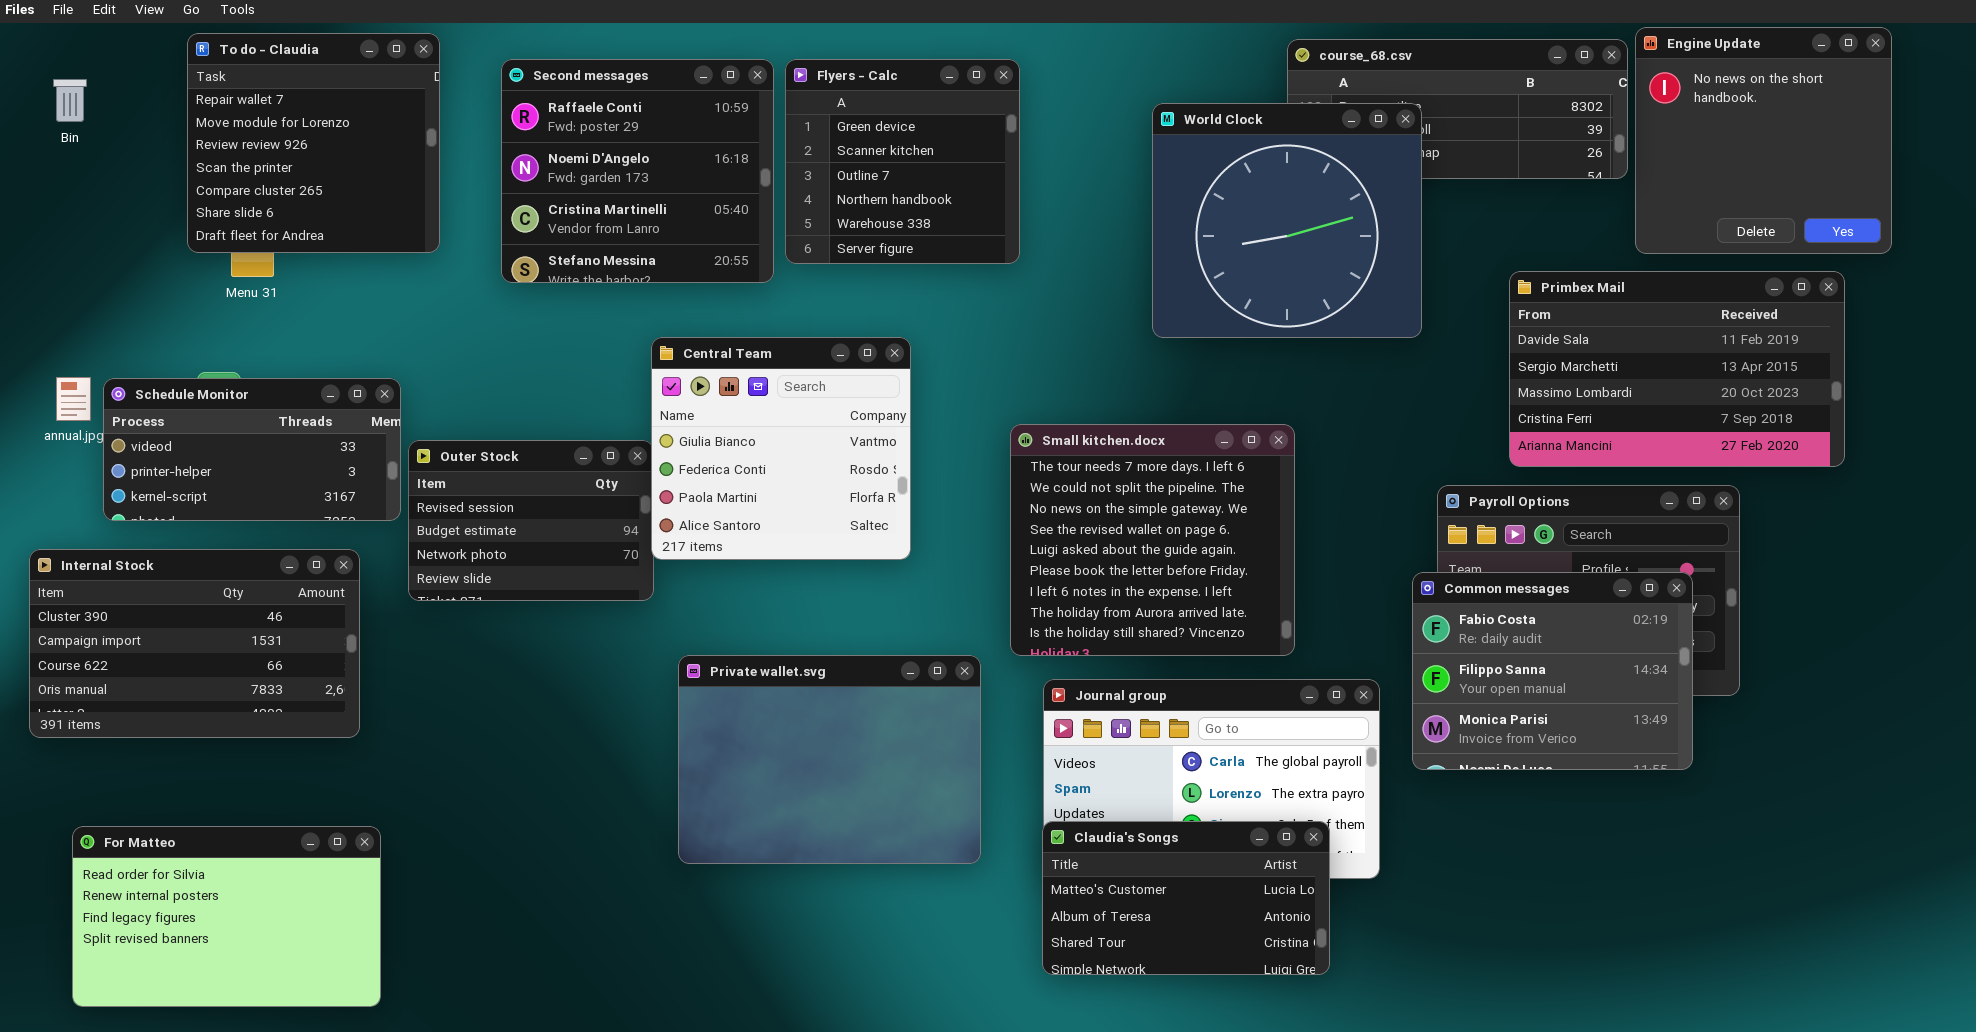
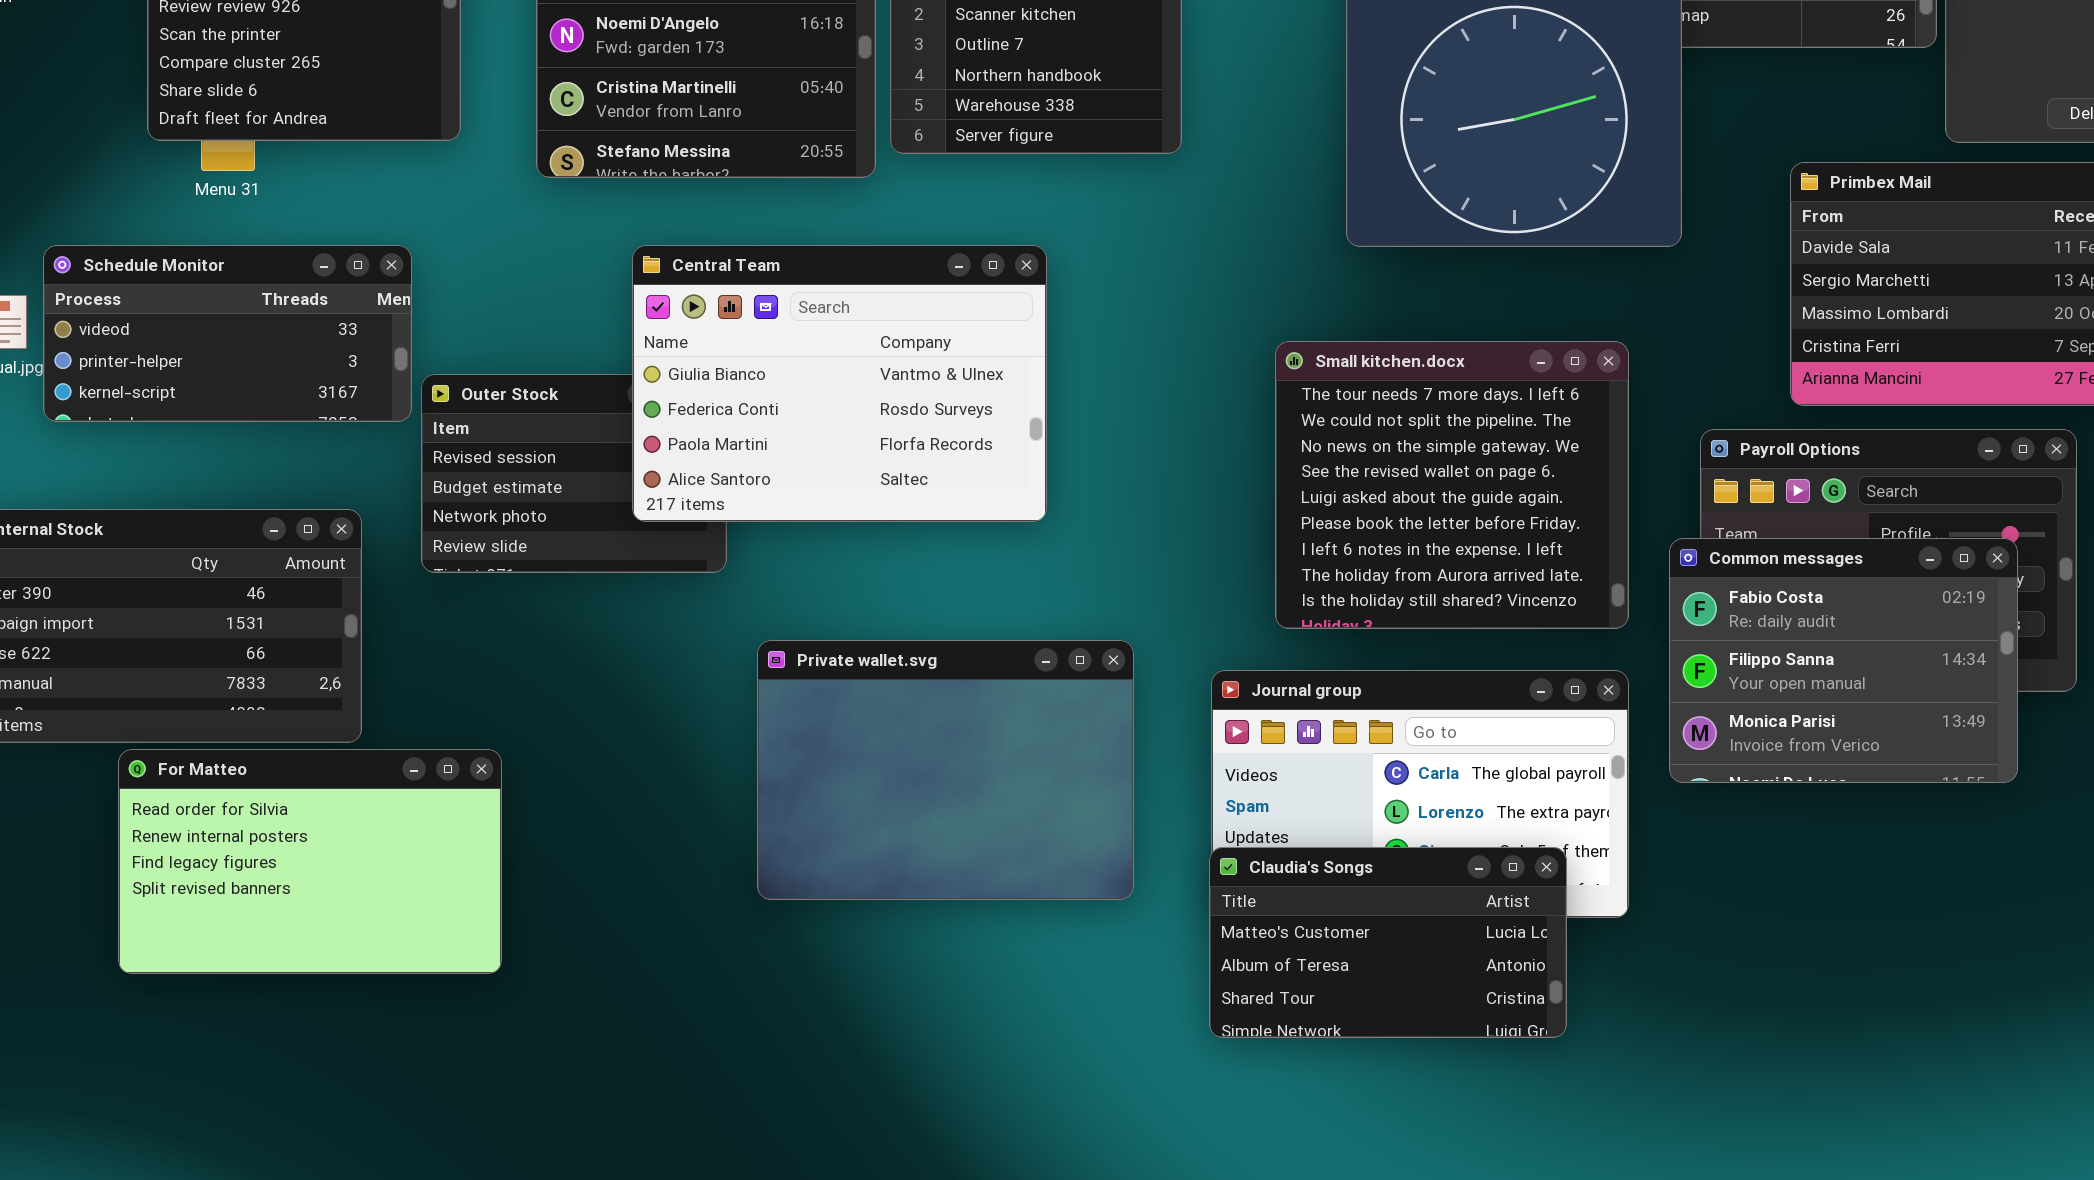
Central Team: [651,337,911,560] -> [632,245,1047,522], resized
Schedule Monitor: [103,378,401,521] -> [43,245,412,422], moved
Small kitchen.docx: [1010,424,1295,656] -> [1275,341,1629,629], moved
For Matteo: [72,826,381,1007] -> [118,749,502,974], moved

